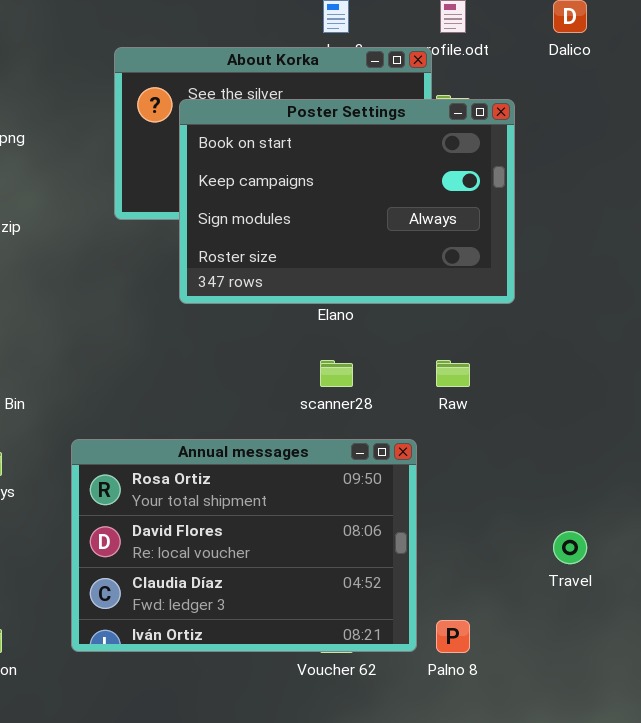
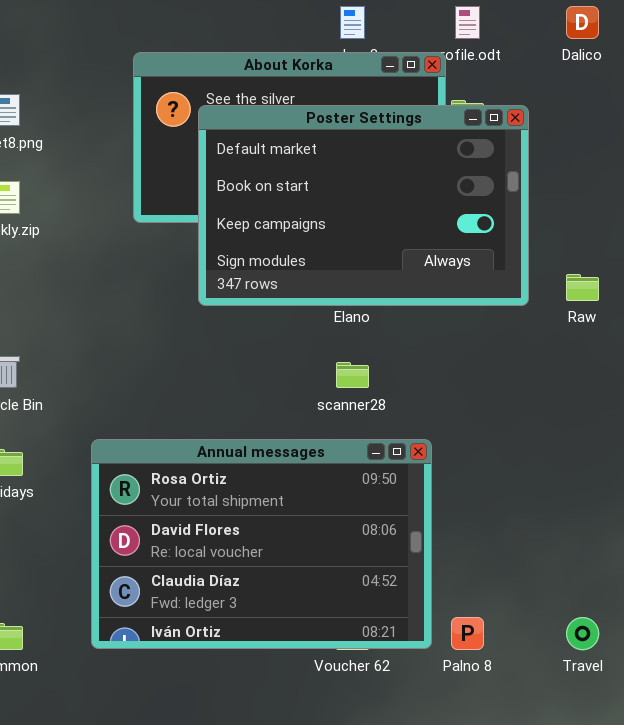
Poster Settings: [179,99,515,304] -> [198,105,529,306], scrolled up 1 row
Raw: [436,360,470,387] -> [566,274,599,301], moved
Travel: [553,531,587,564] -> [566,617,599,650], moved

